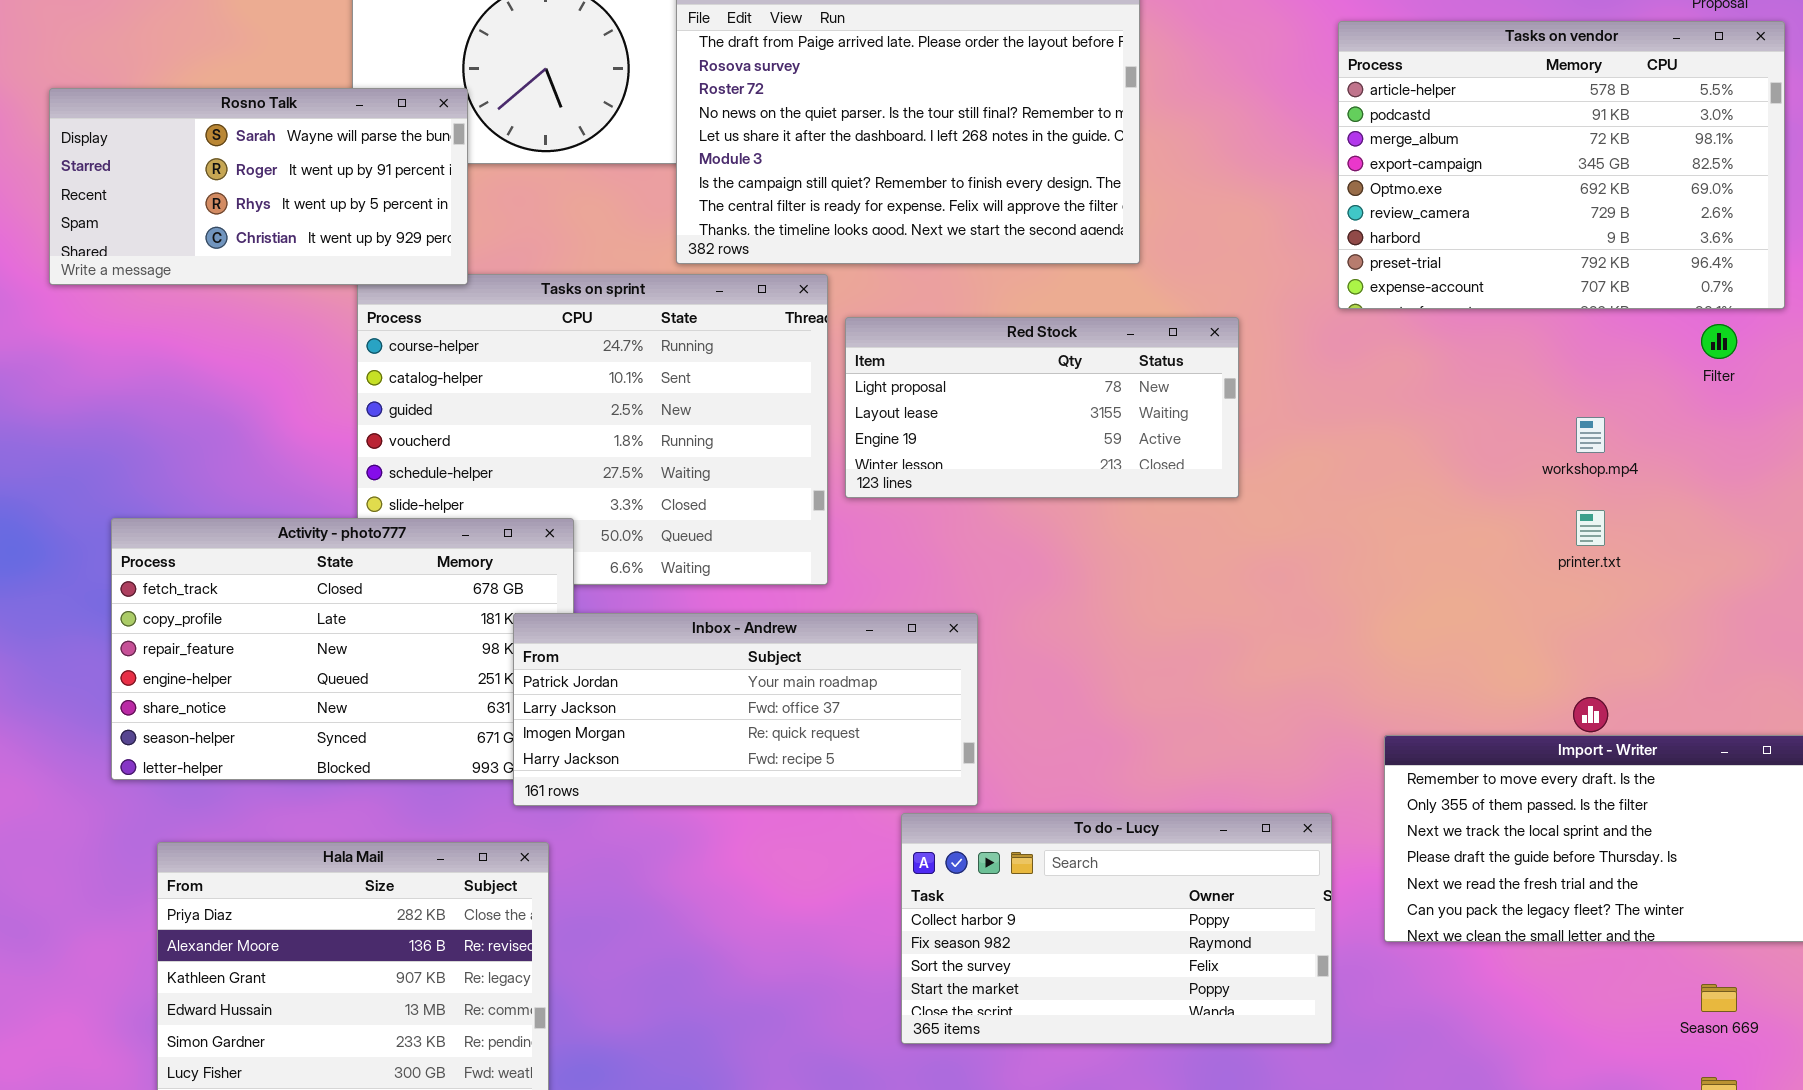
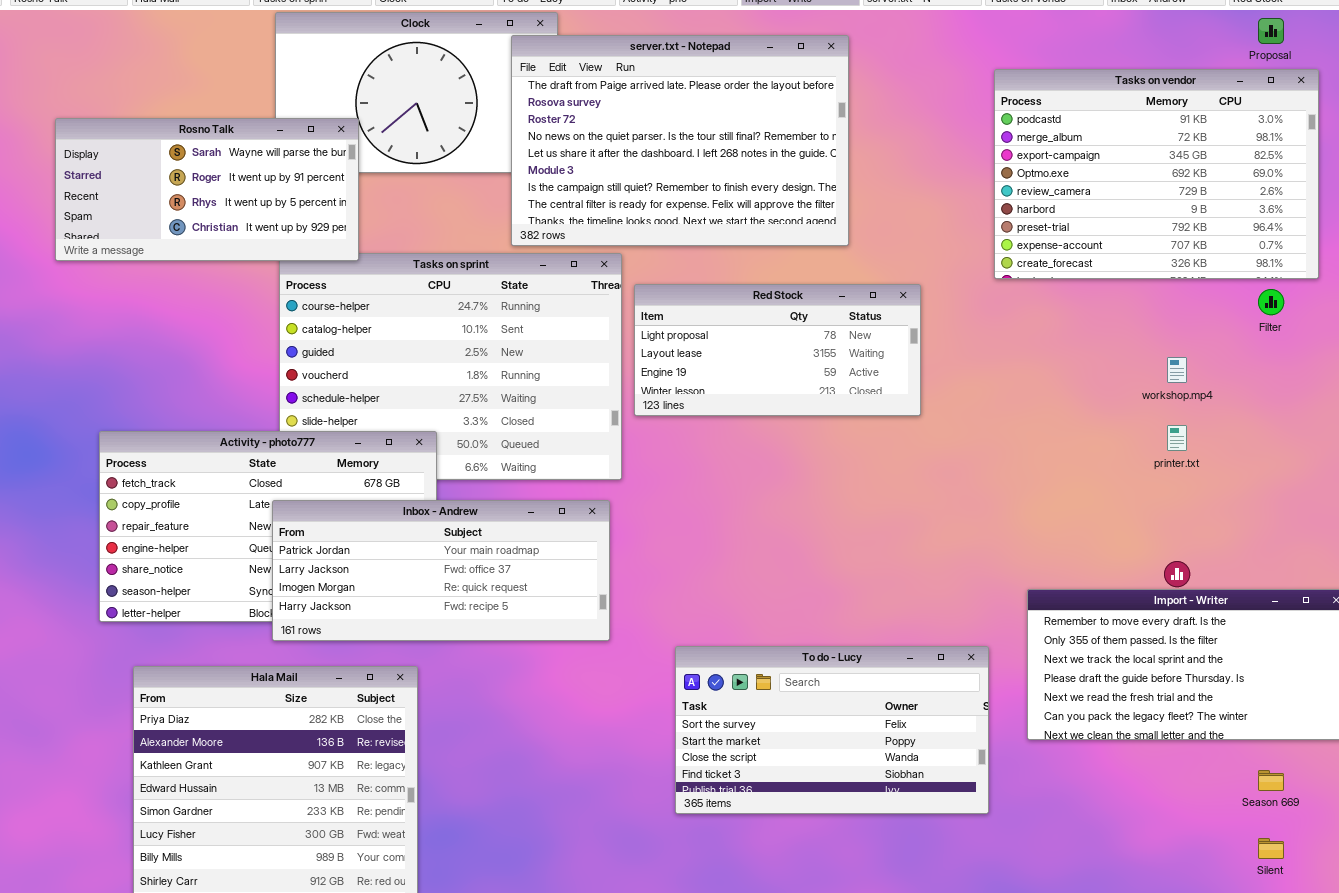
Tasks on vendor: [1338,21,1785,309] -> [994,69,1319,279], scrolled down 1 row
Inbox - Andrew: [513,613,978,806] -> [272,500,610,641], moved
To do - Lucy: [901,813,1332,1044] -> [675,646,989,814], scrolled down 2 rows

